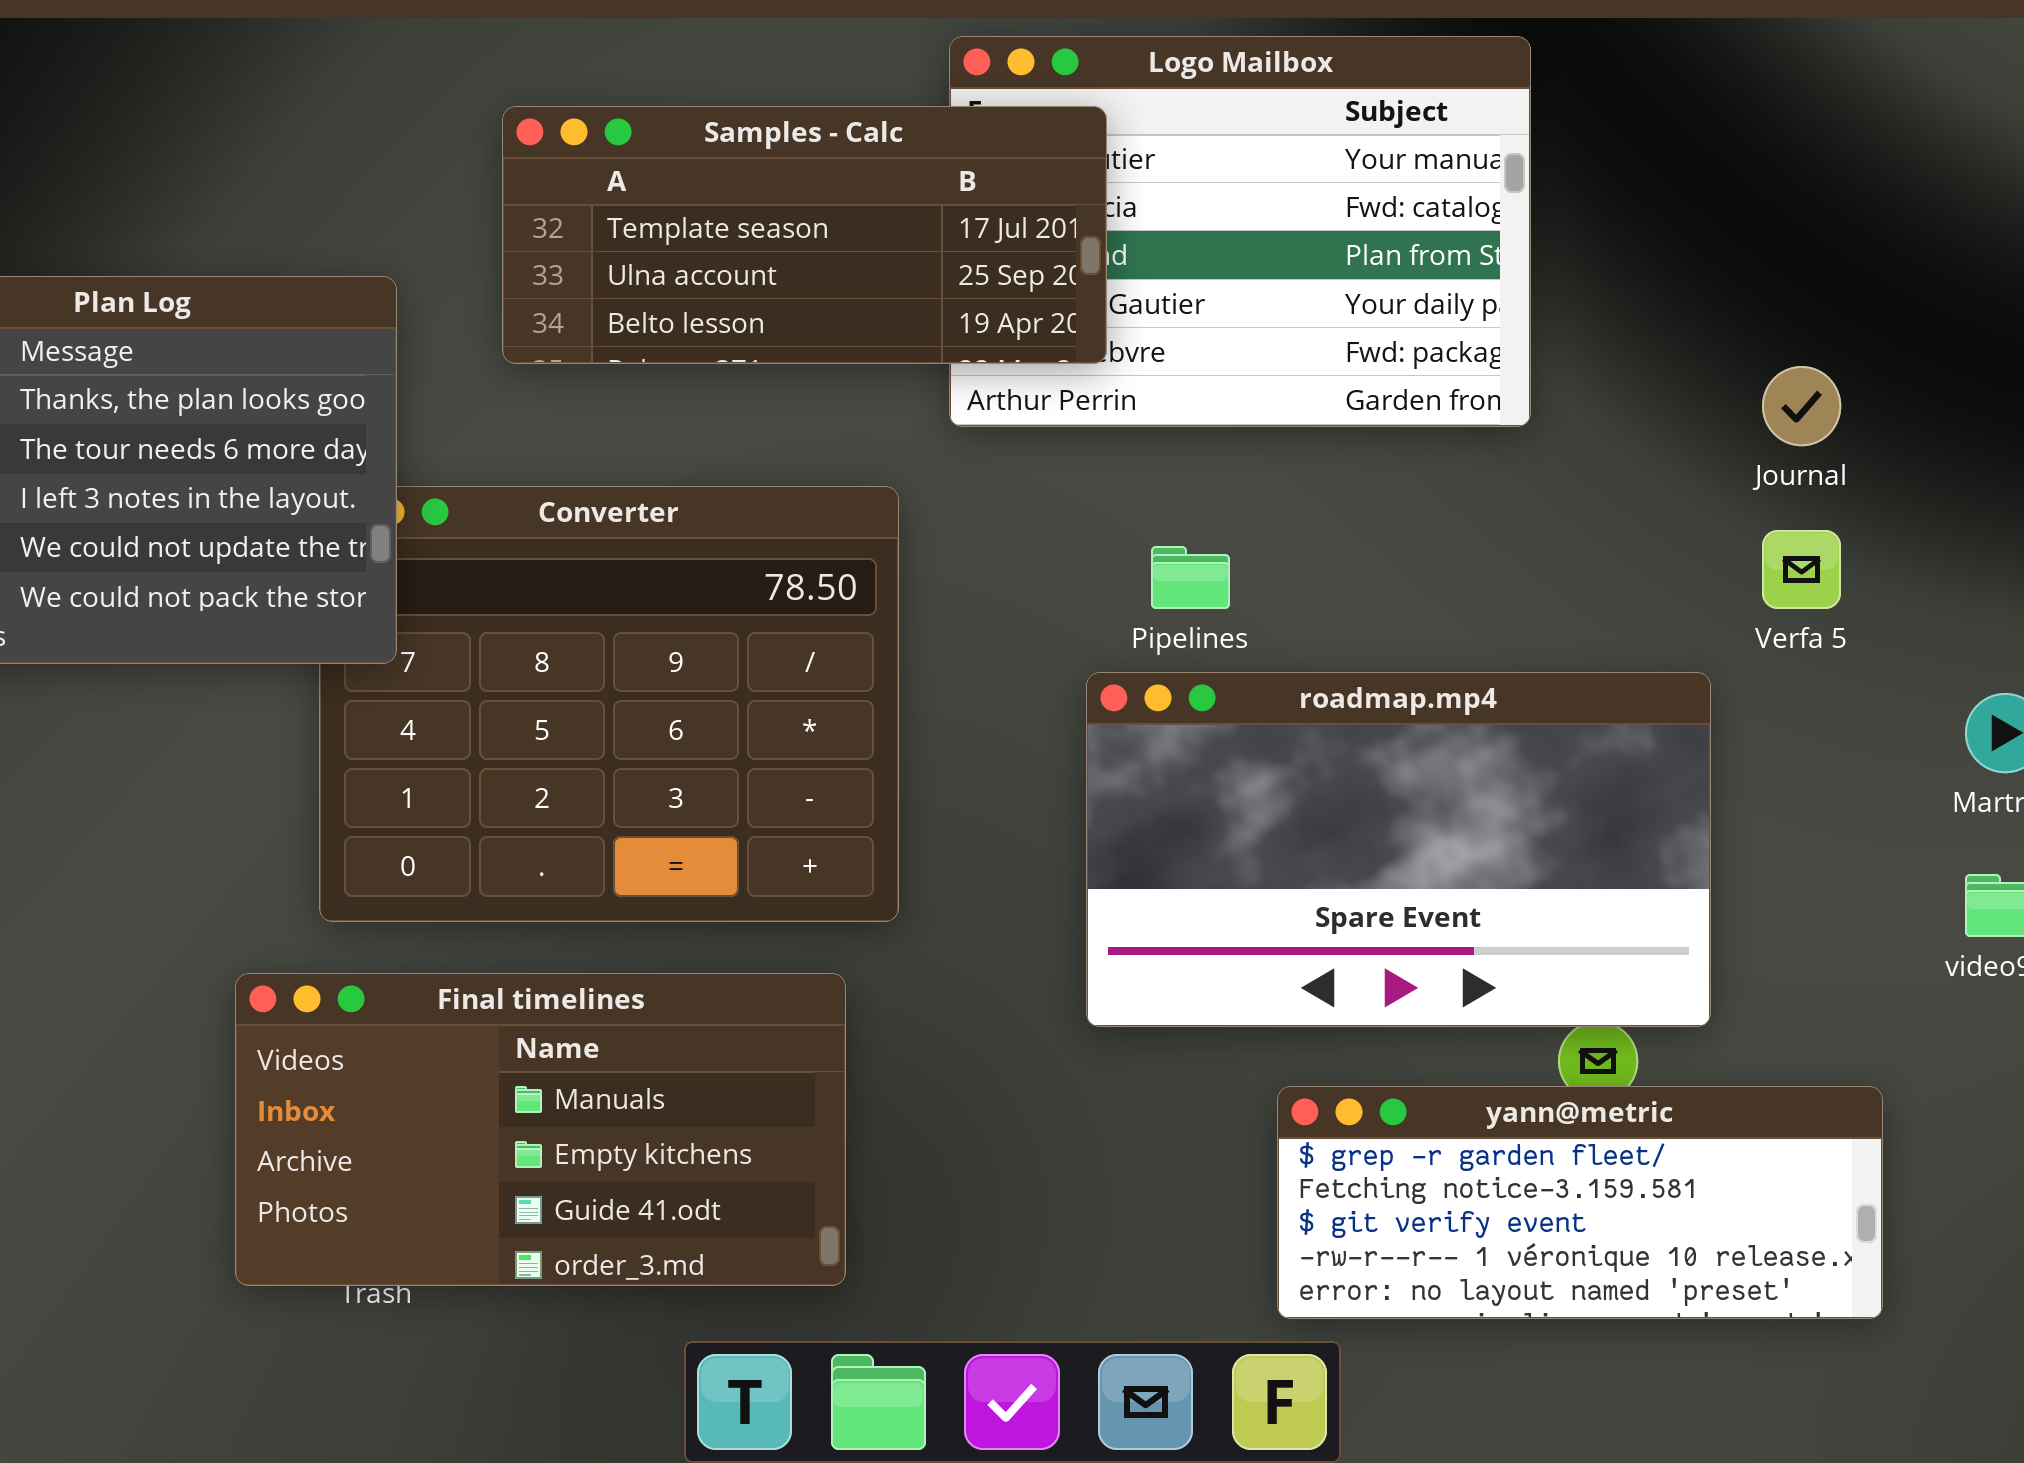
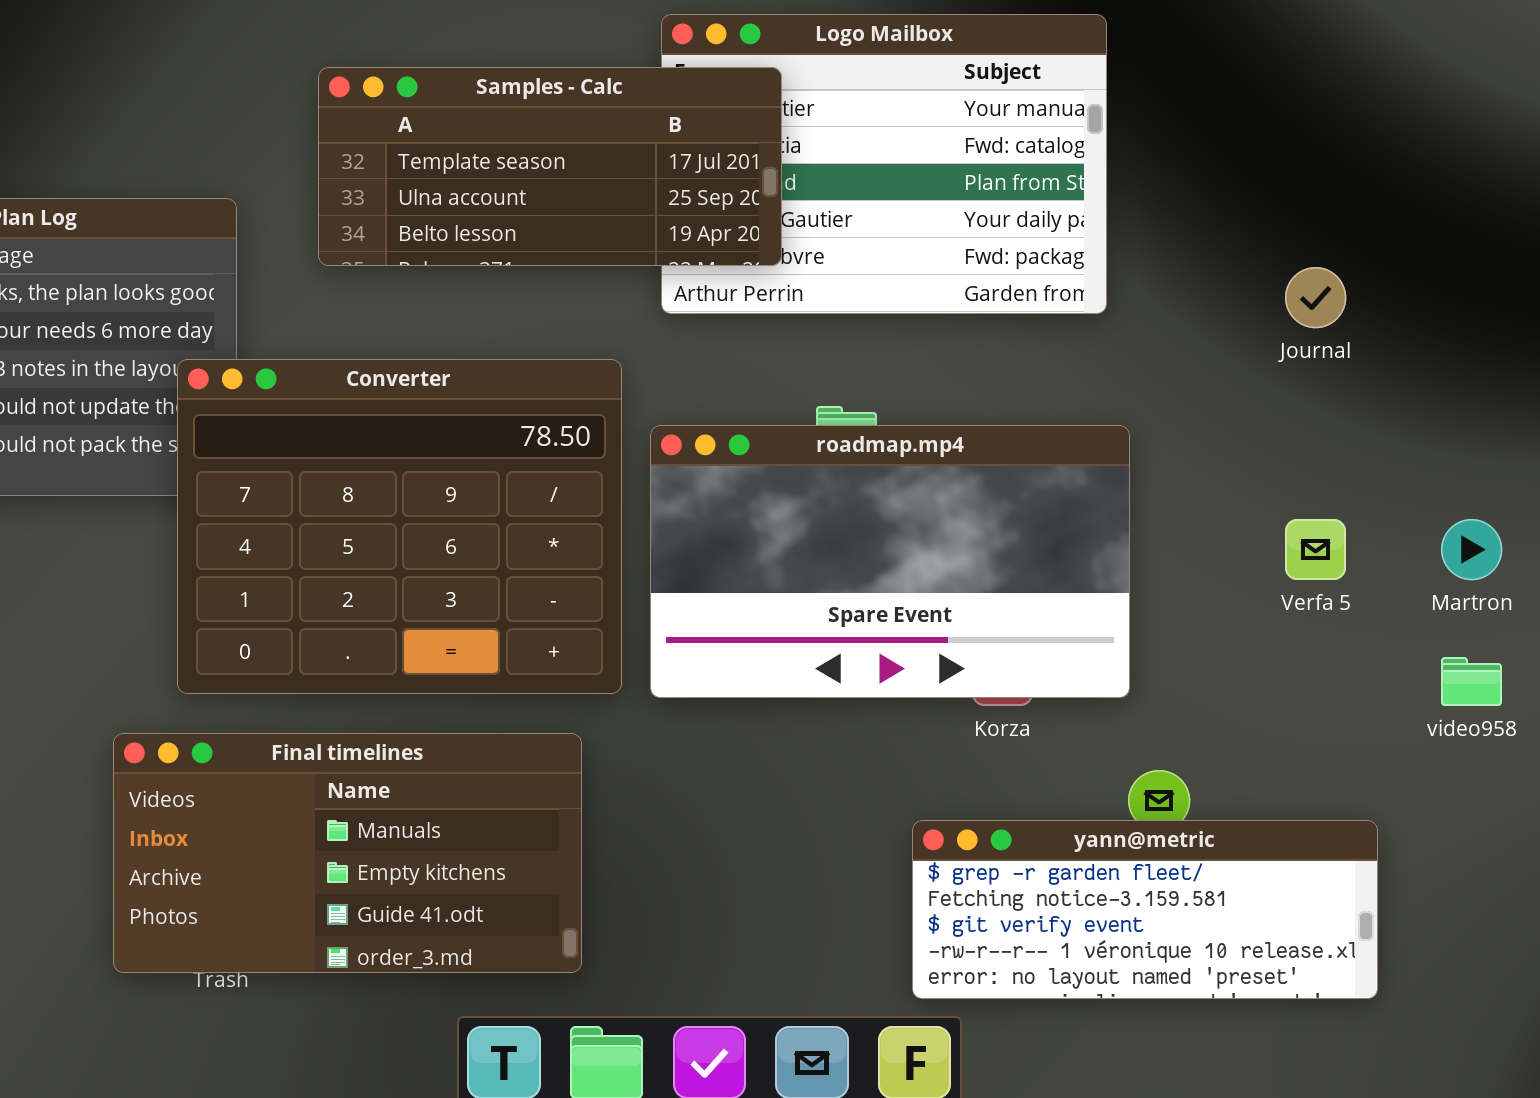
Converter: [319,486,899,922] -> [177,359,622,694], raised
Verfa 5: [1762,530,1841,609] -> [1285,519,1346,580], moved
roadmap.mp4: [1086,672,1711,1027] -> [650,425,1130,698], moved

